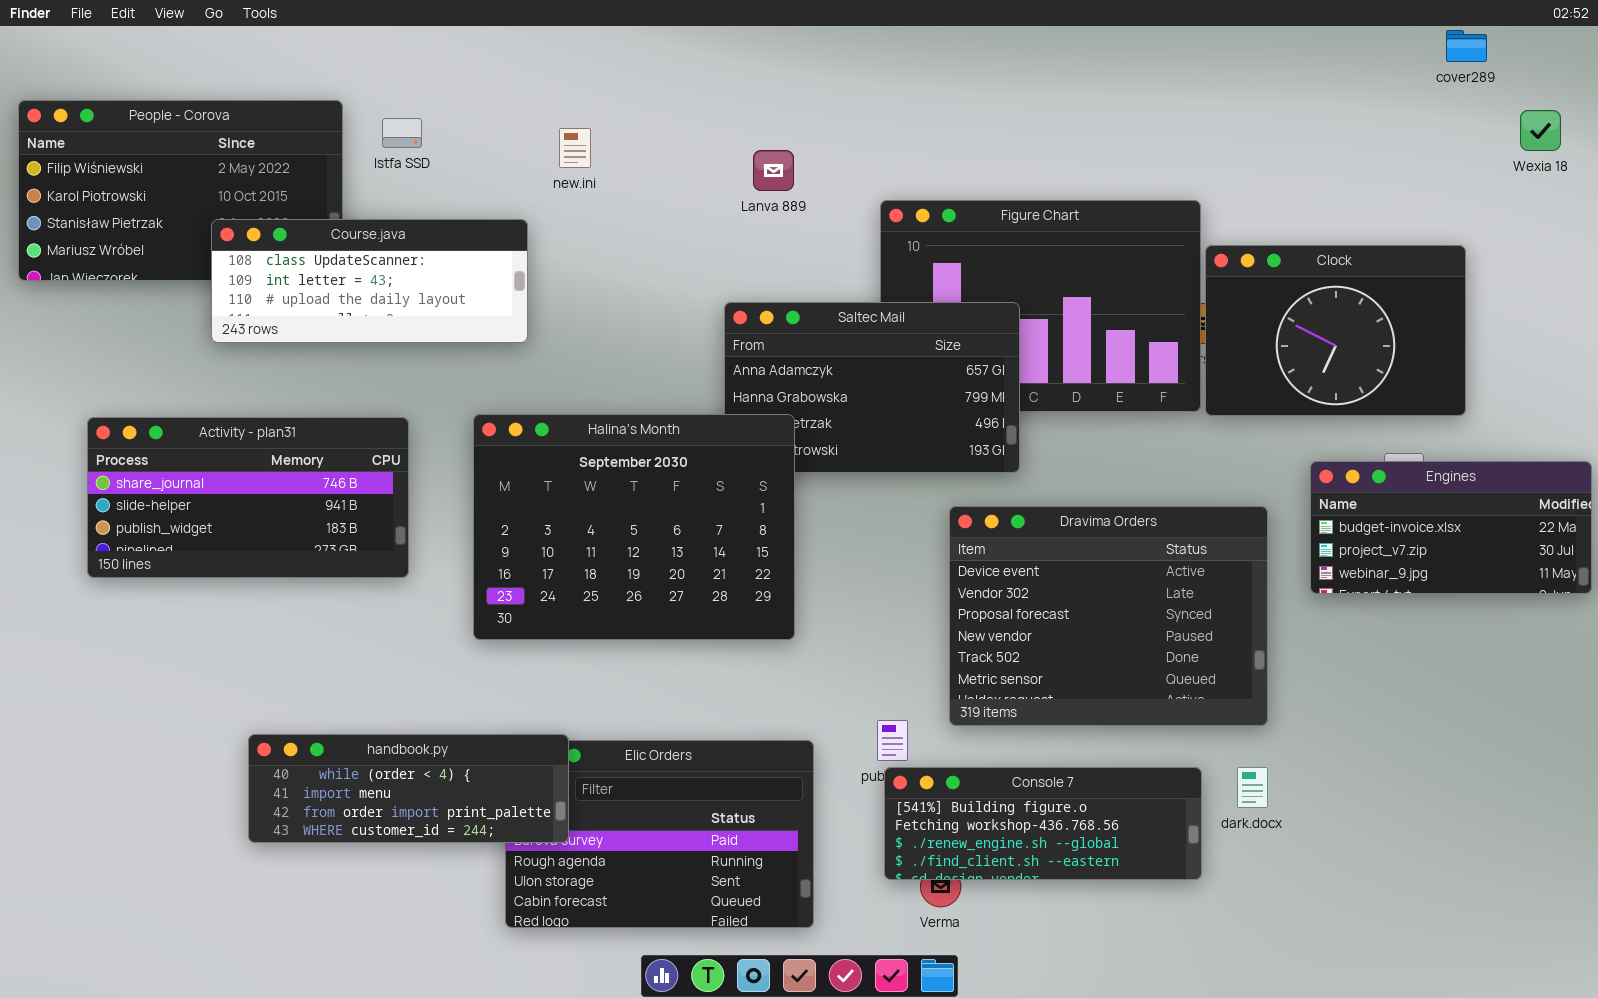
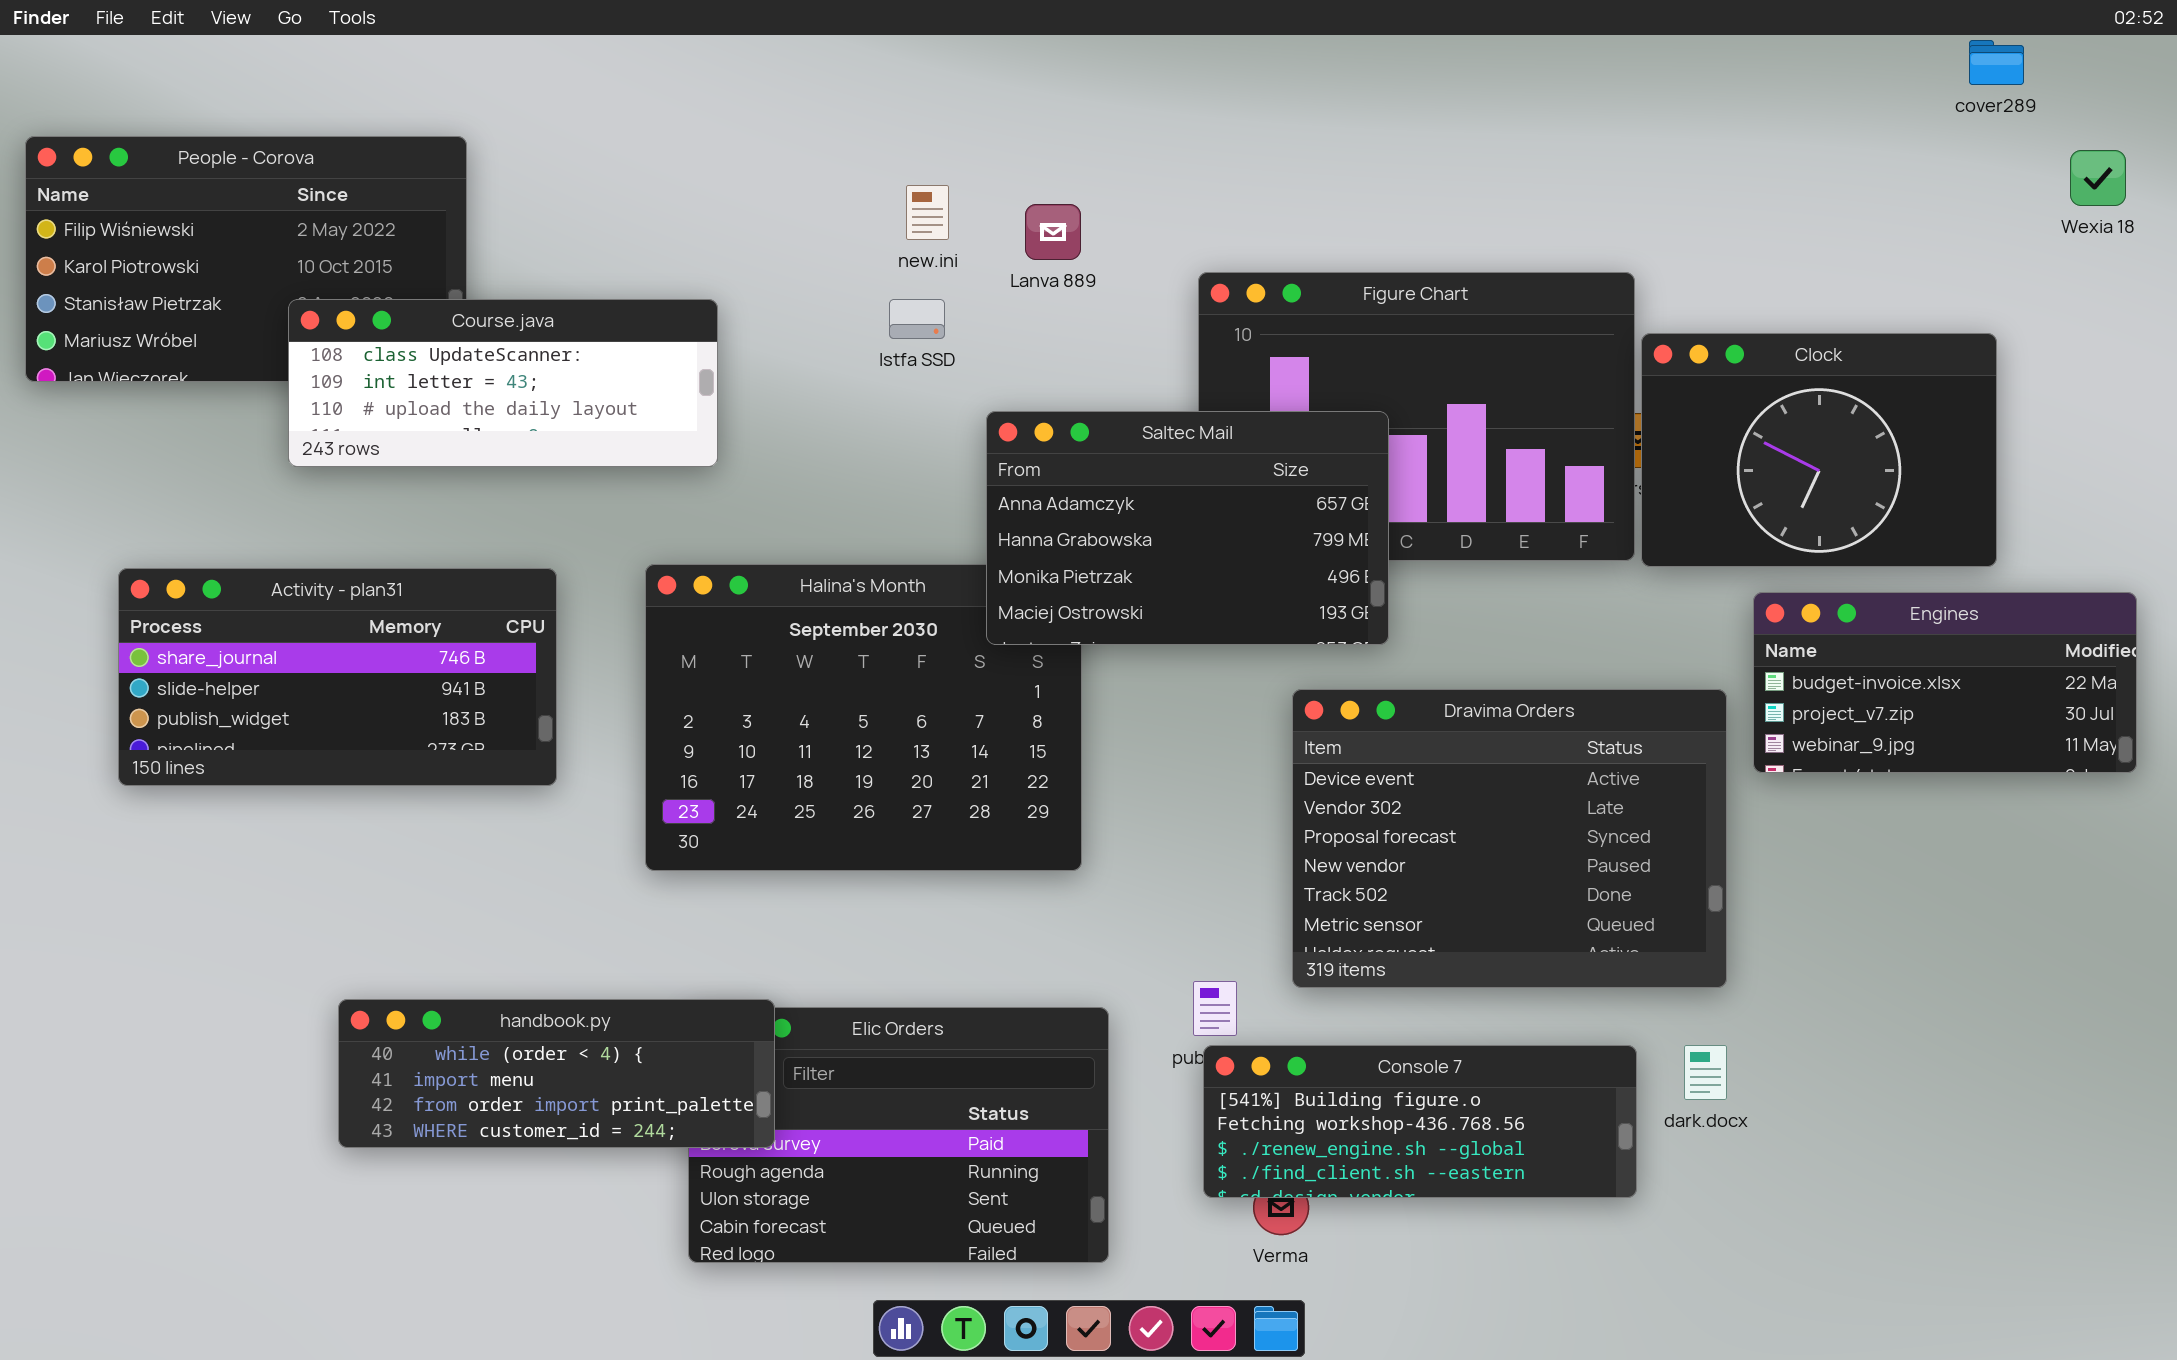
Istfa SSD: [382,118,422,148] -> [889,299,945,339], moved
new.ini: [559,128,591,168] -> [906,185,949,240], moved
Saltec Mail: [724,302,1020,473] -> [986,411,1389,645], raised
Engines: [1310,461,1592,594] -> [1753,592,2137,773], moved

